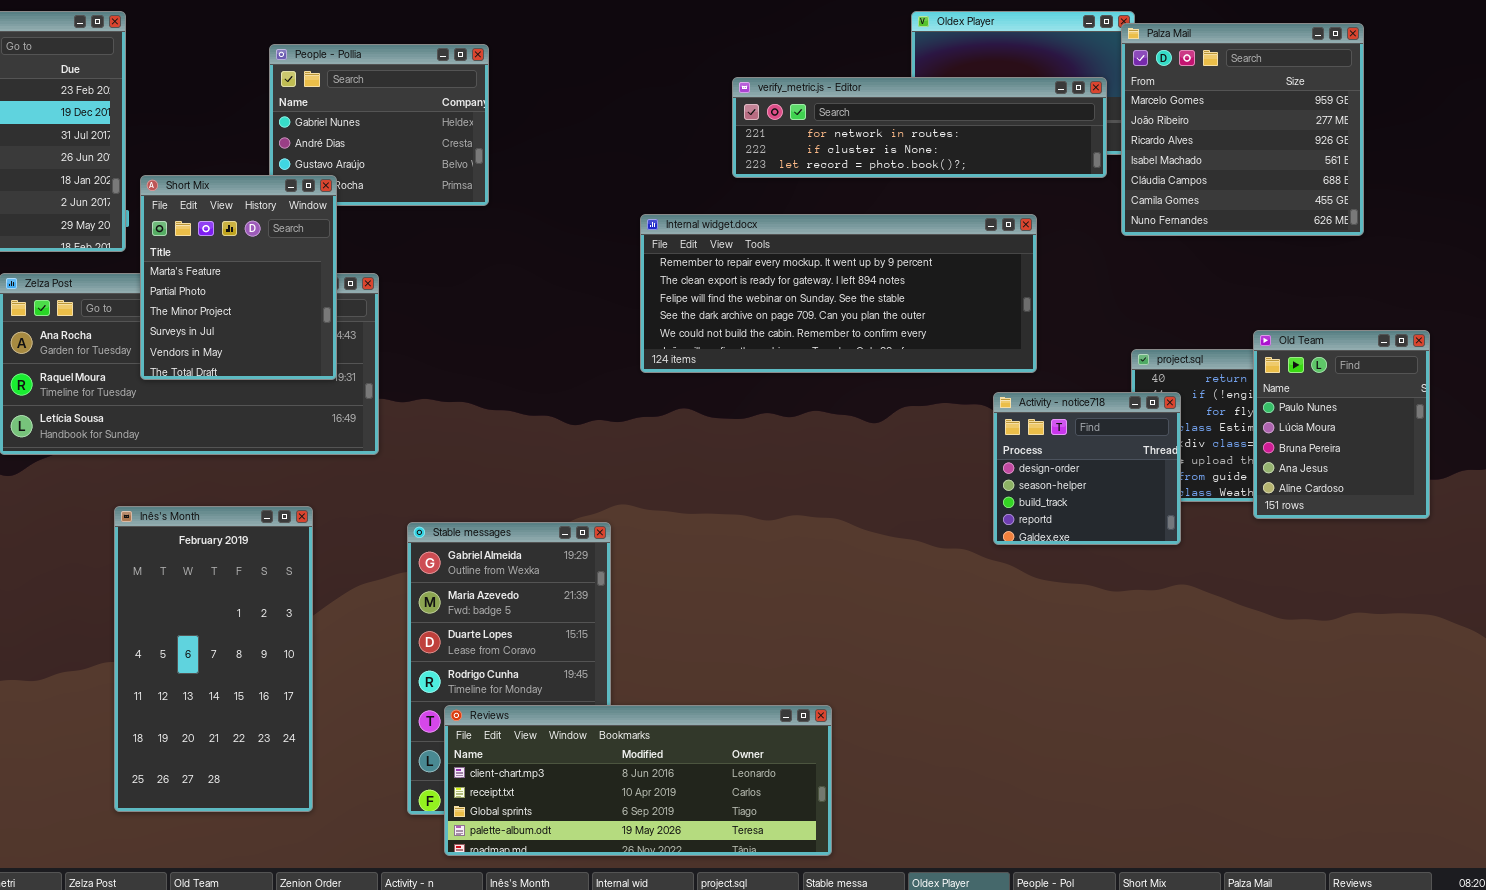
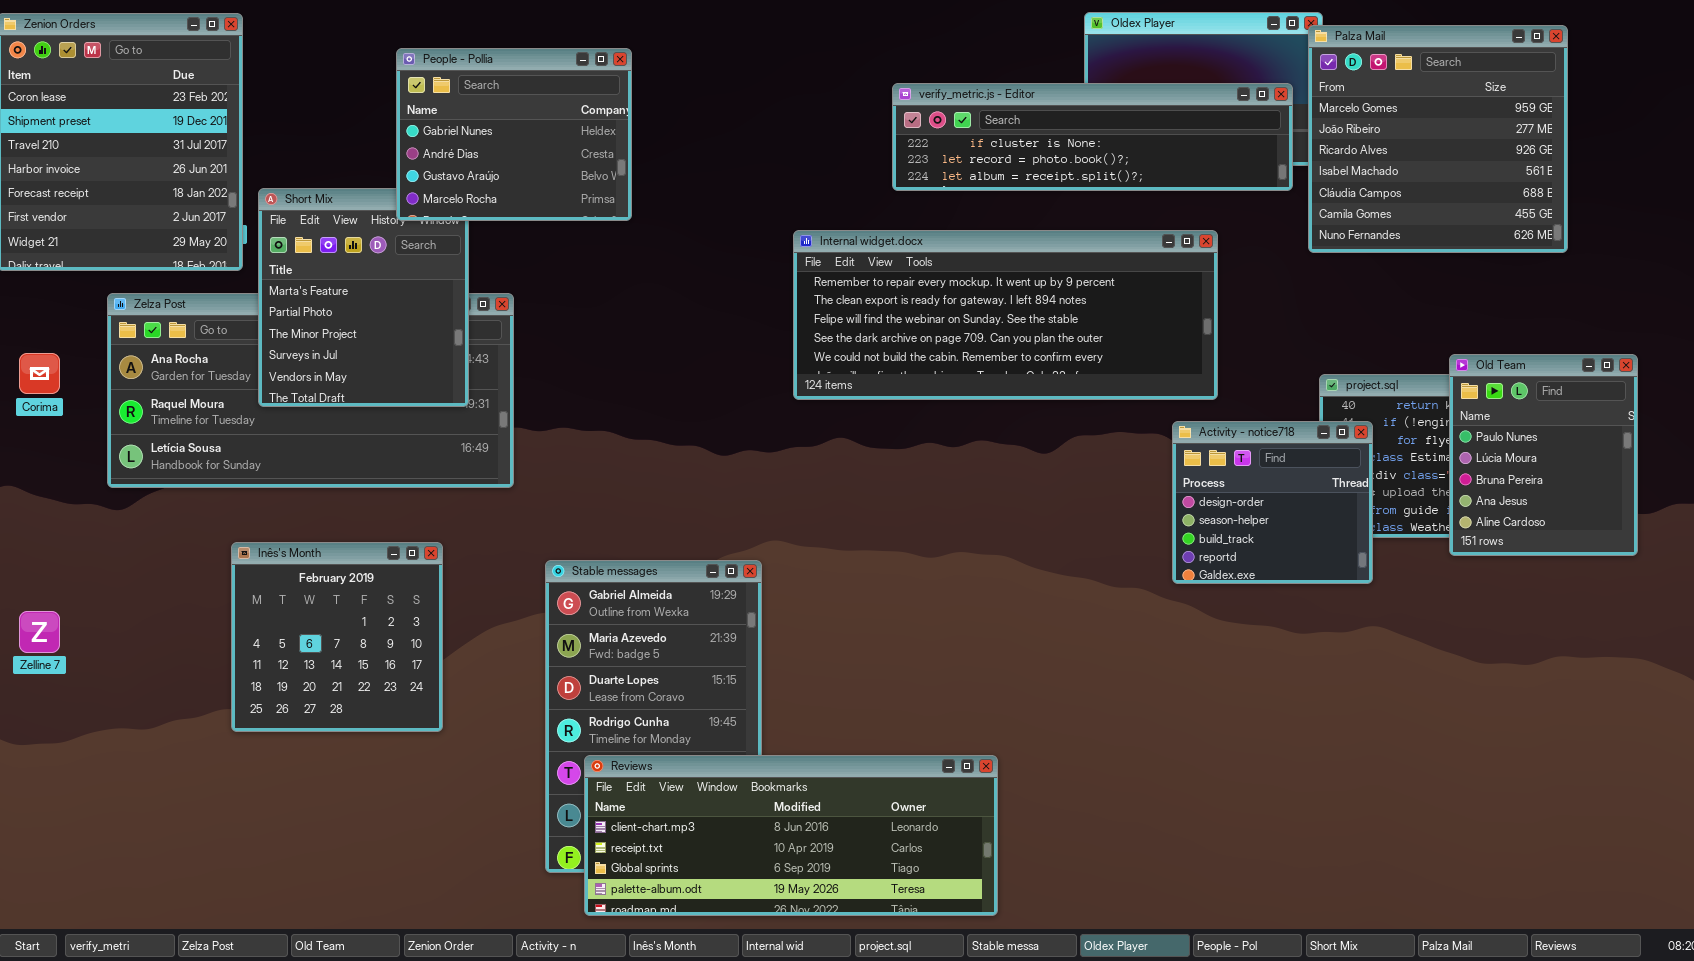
People - Pollia: [269,44,489,206] -> [396,48,632,221], raised
verify_metric.js - Editor: [732,77,1107,178] -> [892,83,1293,191], scrolled down 1 row
Inês's Month: [114,506,313,812] -> [231,542,443,732], resized

